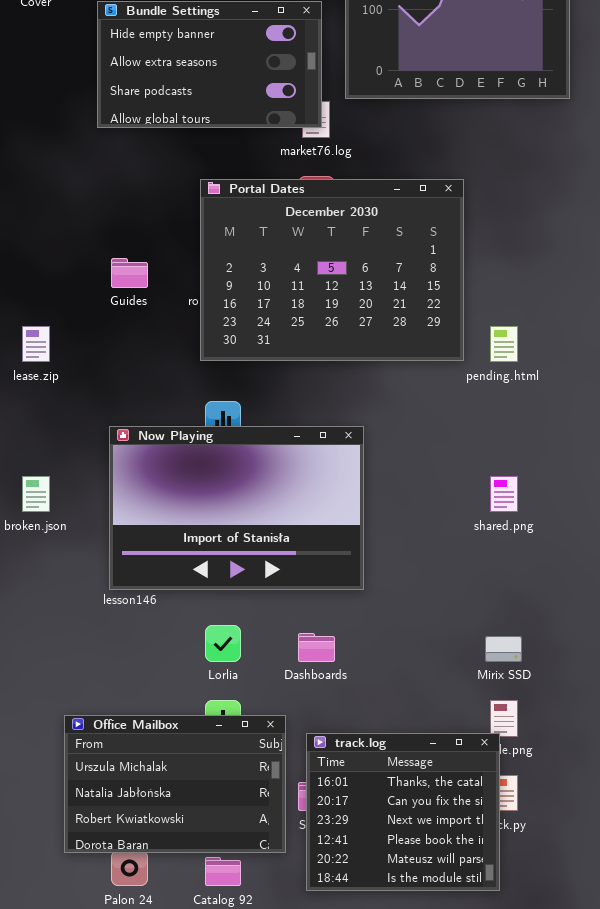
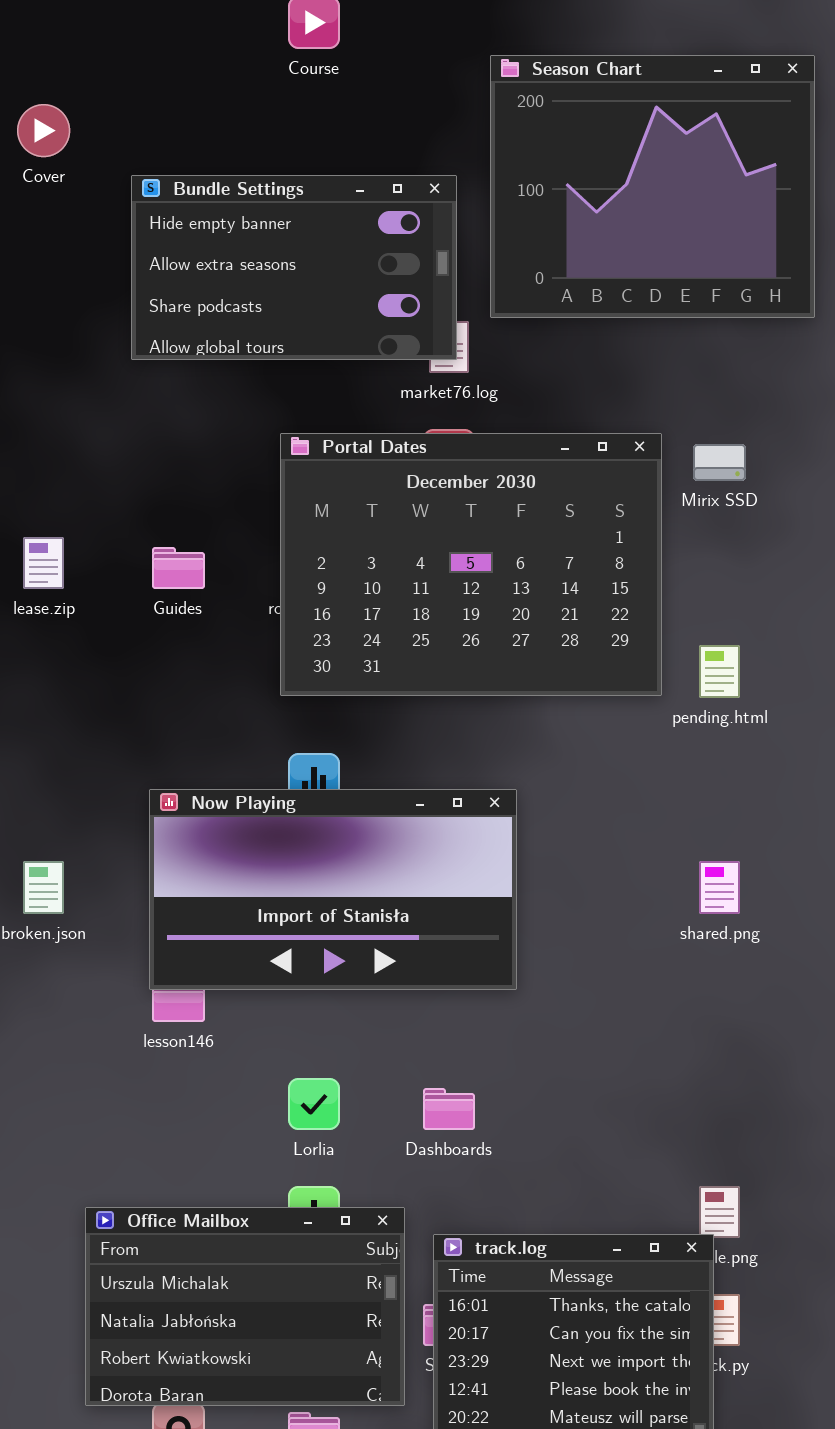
lease.zip: [22,326,50,362] -> [23,537,64,589], moved
Now Playing: [109,426,364,590] -> [149,789,517,990], resized
Mirix SSD: [485,636,522,662] -> [693,444,746,481], moved

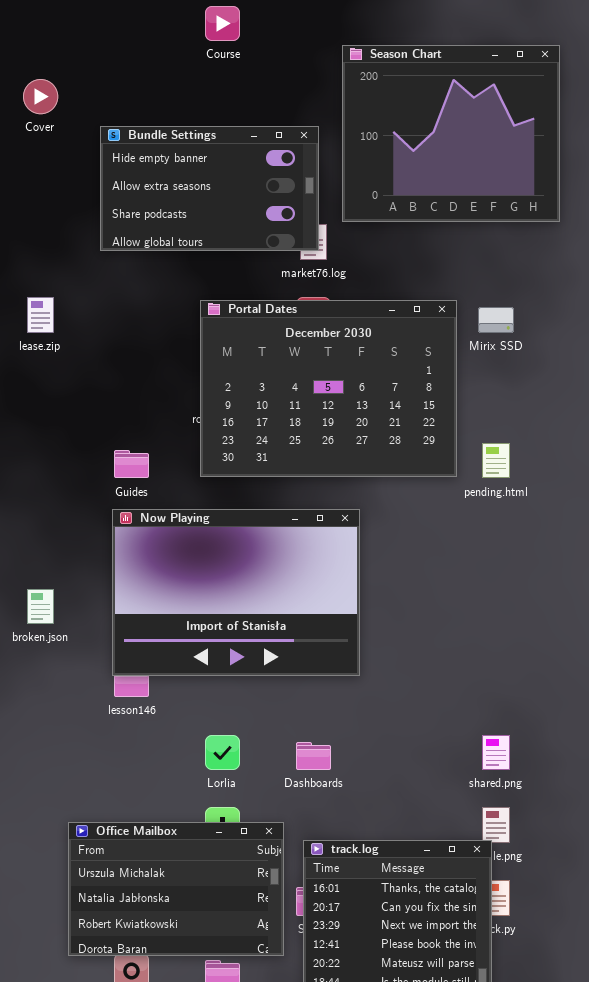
lease.zip: [23,537,64,589] -> [27,297,54,333], moved
Guides: [152,547,205,589] -> [114,450,149,478], moved
Now Playing: [149,789,517,990] -> [112,509,360,676], resized
shared.png: [699,861,740,914] -> [482,735,510,770], moved

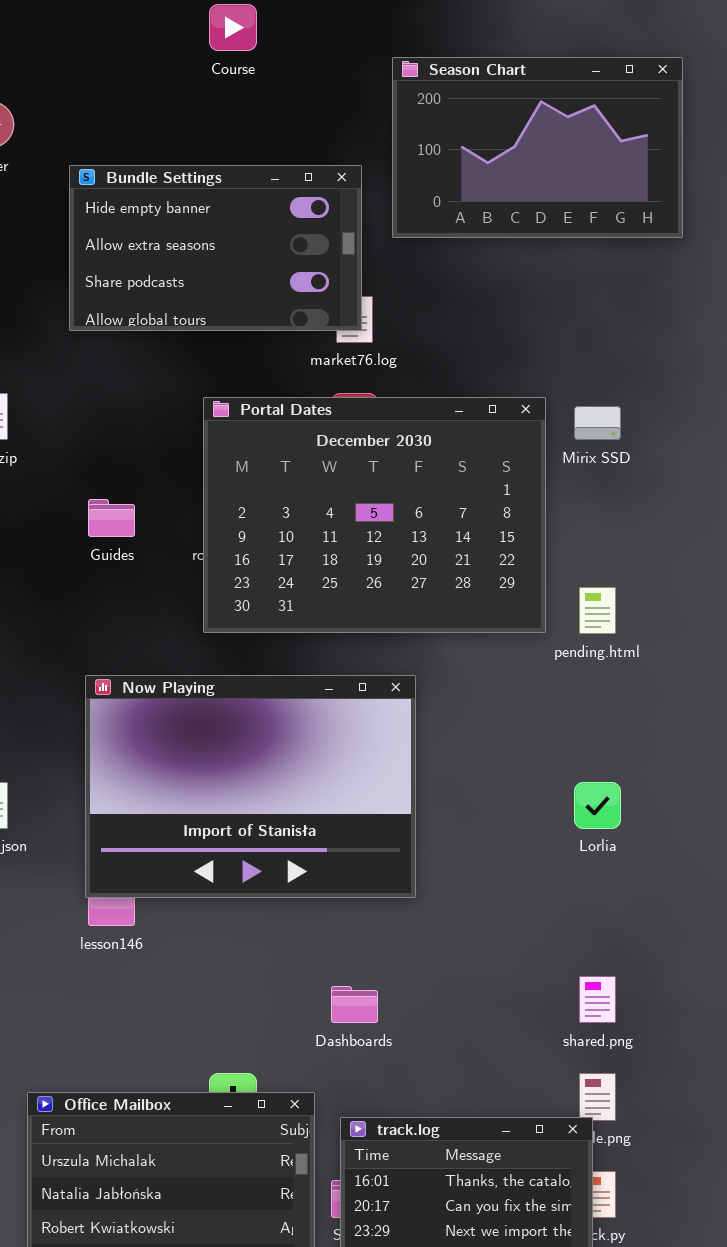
Season Chart: [342,45,560,222] -> [392,57,683,238], resized
Guides: [114,450,149,478] -> [88,499,135,537], moved
Lorlia: [205,735,240,770] -> [574,782,621,829], moved

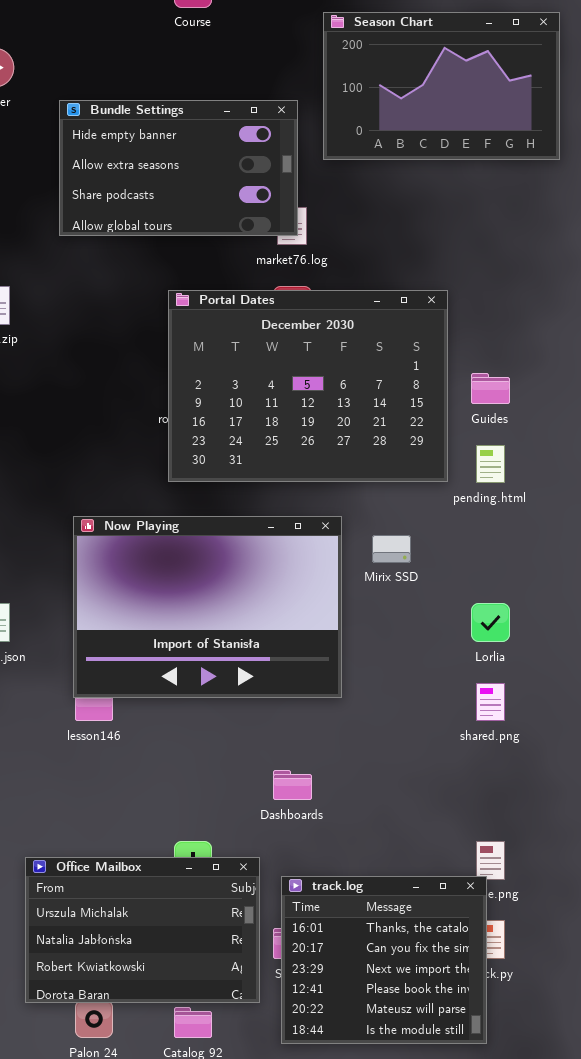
Mirix SSD: [574,406,621,440] -> [372,535,411,563], moved
Guides: [88,499,135,537] -> [471,373,510,404], moved
shared.png: [579,976,616,1023] -> [476,683,505,721], moved

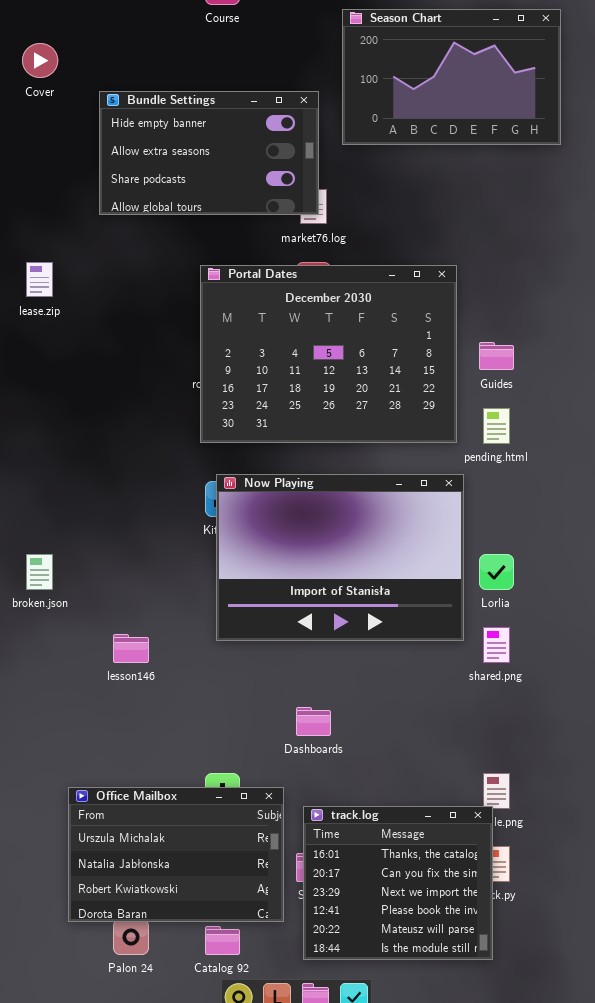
Now Playing: [73,516,342,698] -> [216,474,464,641], moved

